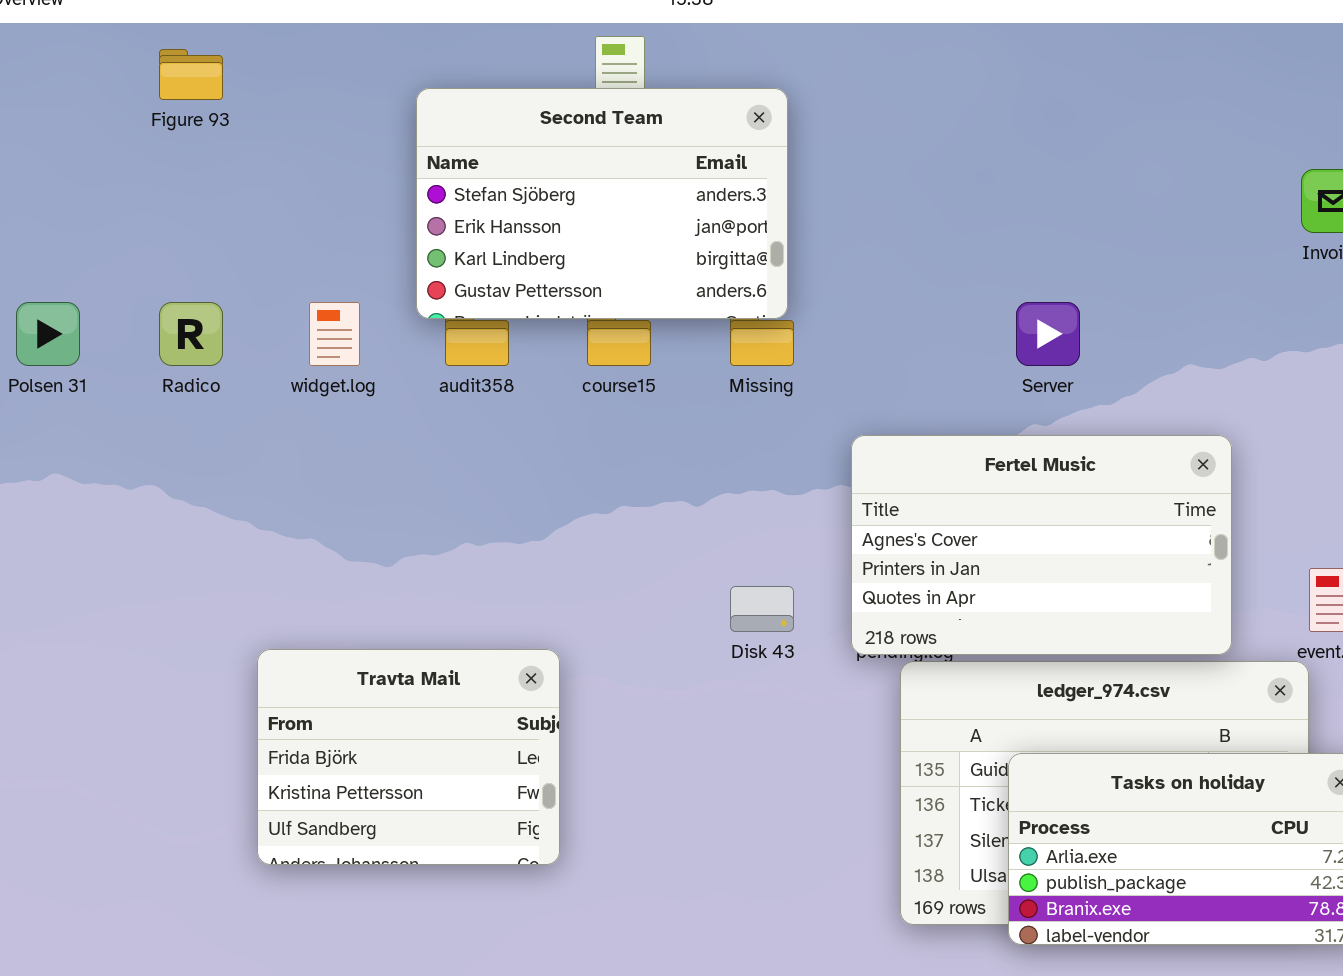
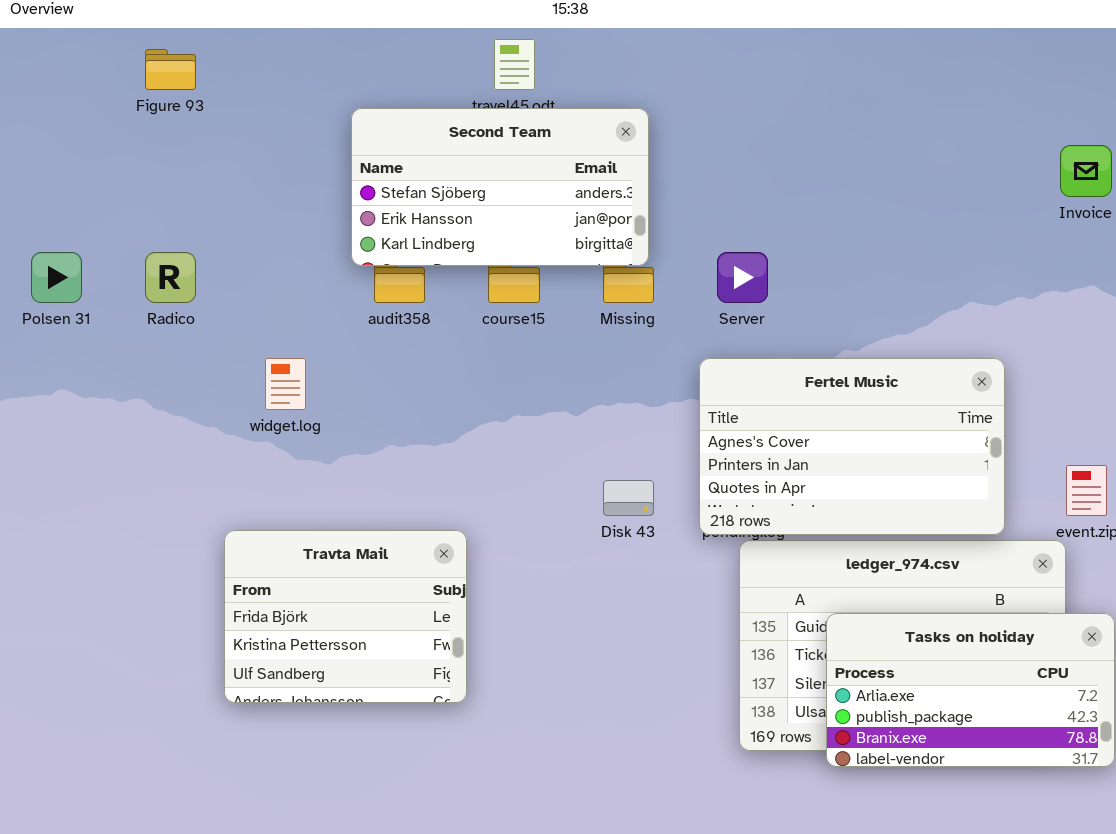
Second Team: [416,88,788,319] -> [351,108,649,266], resized
widget.log: [309,302,360,366] -> [265,358,306,410], moved
Server: [1016,302,1080,366] -> [717,252,768,303], moved

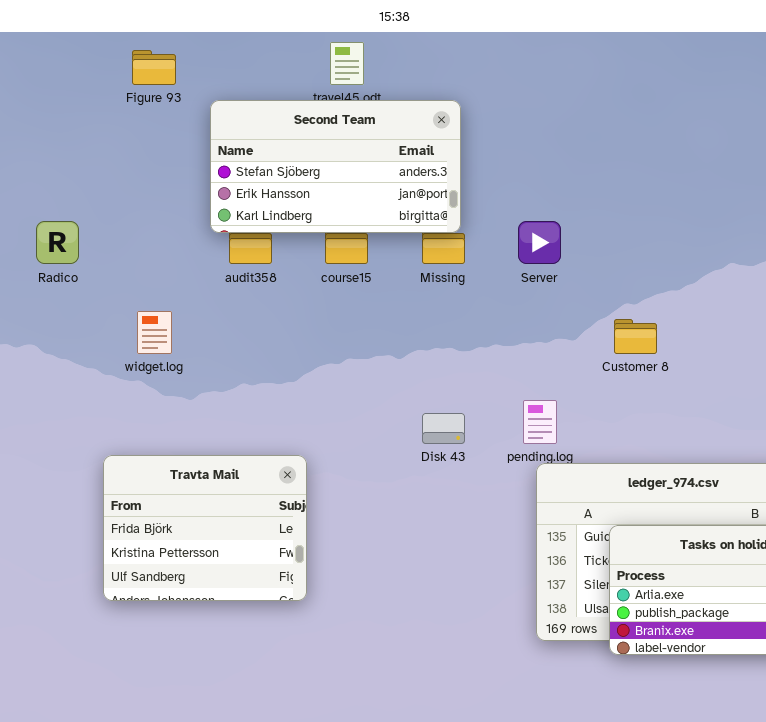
Figure 93: [145,49,196,90] -> [132,50,176,85], moved
Fertel Music: [699,358,1005,535] -> none, closed

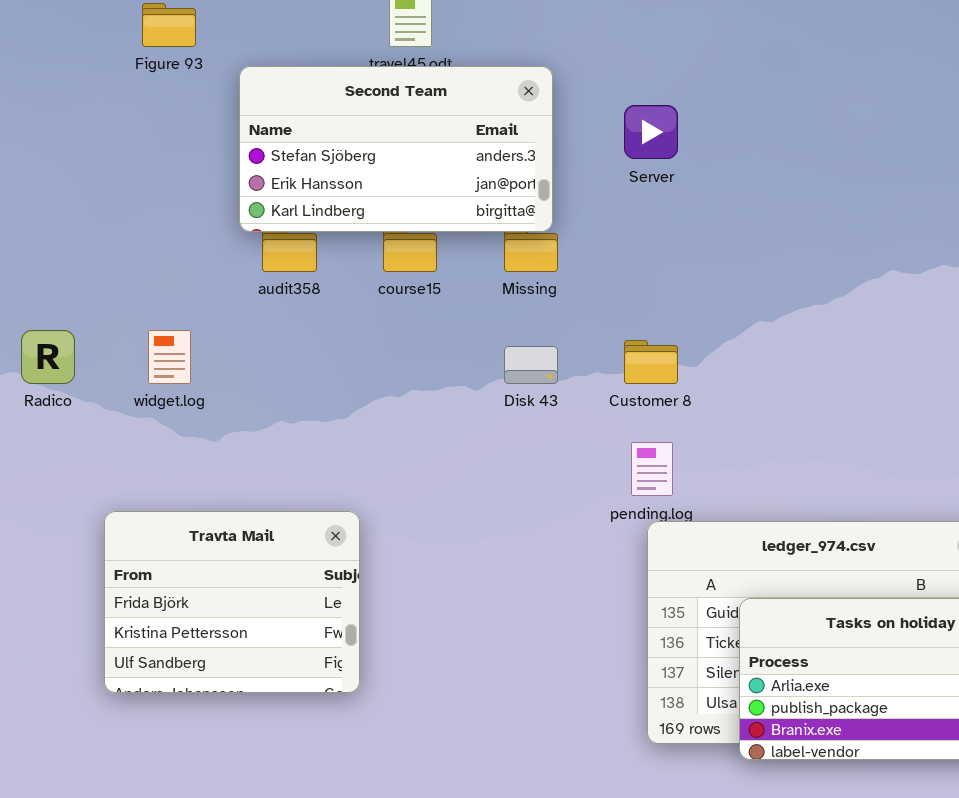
Radico: [36,221,79,264] -> [21,330,75,384], moved
Server: [518,221,561,264] -> [624,105,678,159], moved
Customer 8: [614,319,657,354] -> [624,340,678,384], moved
Disk 43: [422,413,465,444] -> [504,346,558,384], moved

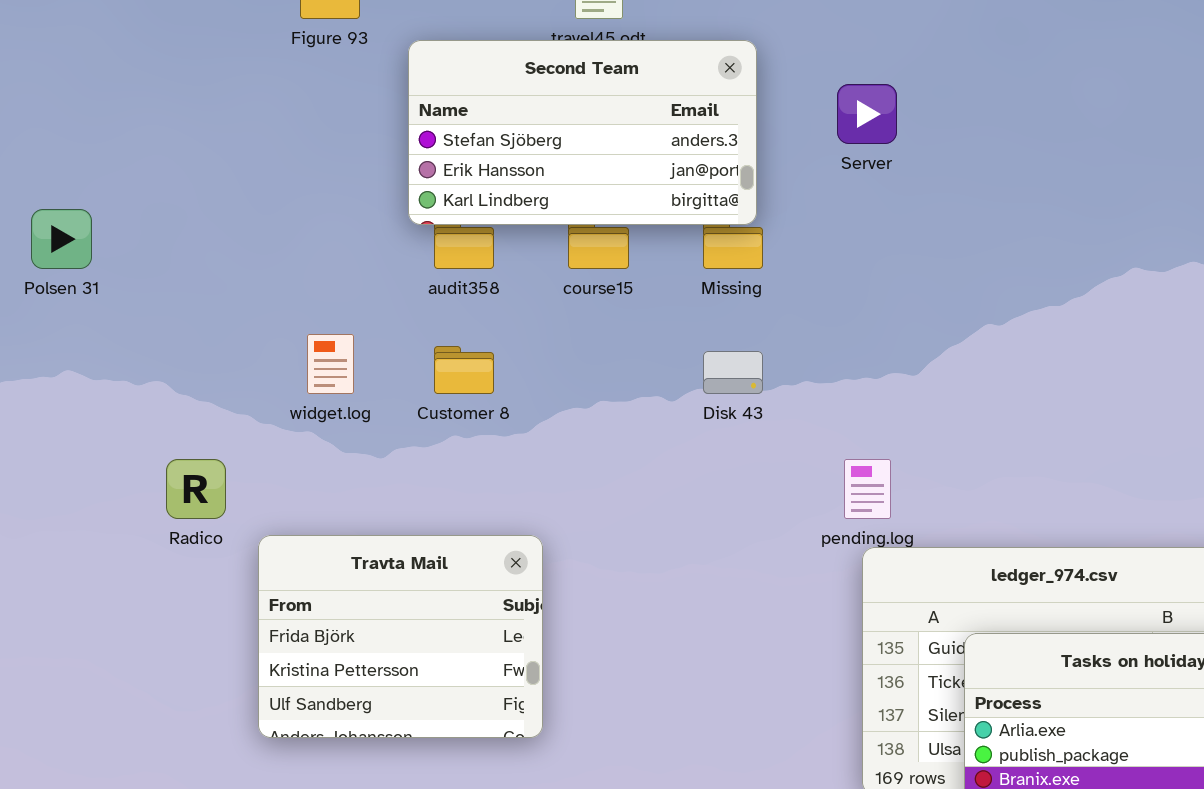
Radico: [21,330,75,384] -> [166,459,226,519], moved
Customer 8: [624,340,678,384] -> [434,346,494,394], moved

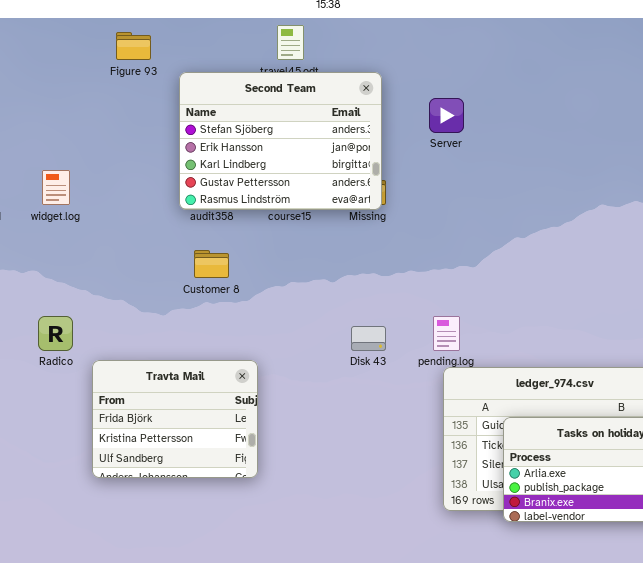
Second Team: [408,40,757,225] -> [179,72,382,210], resized
widget.log: [307,334,354,394] -> [42,170,70,205], moved
Disk 43: [703,351,763,394] -> [351,326,386,351], moved

